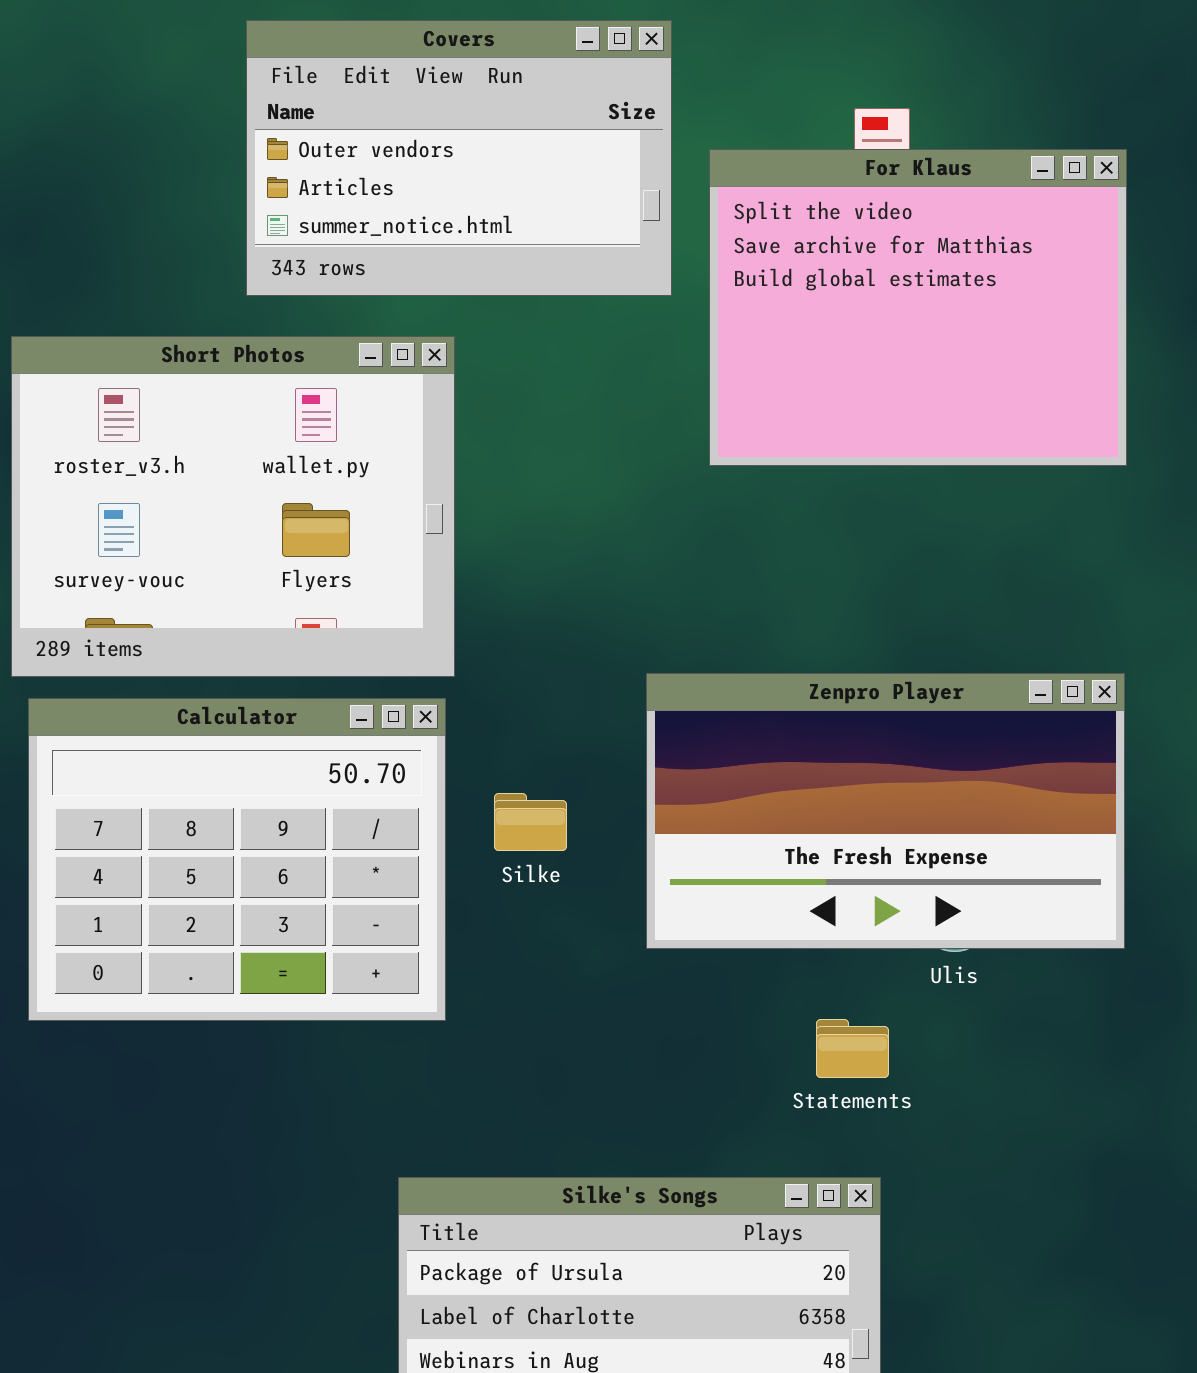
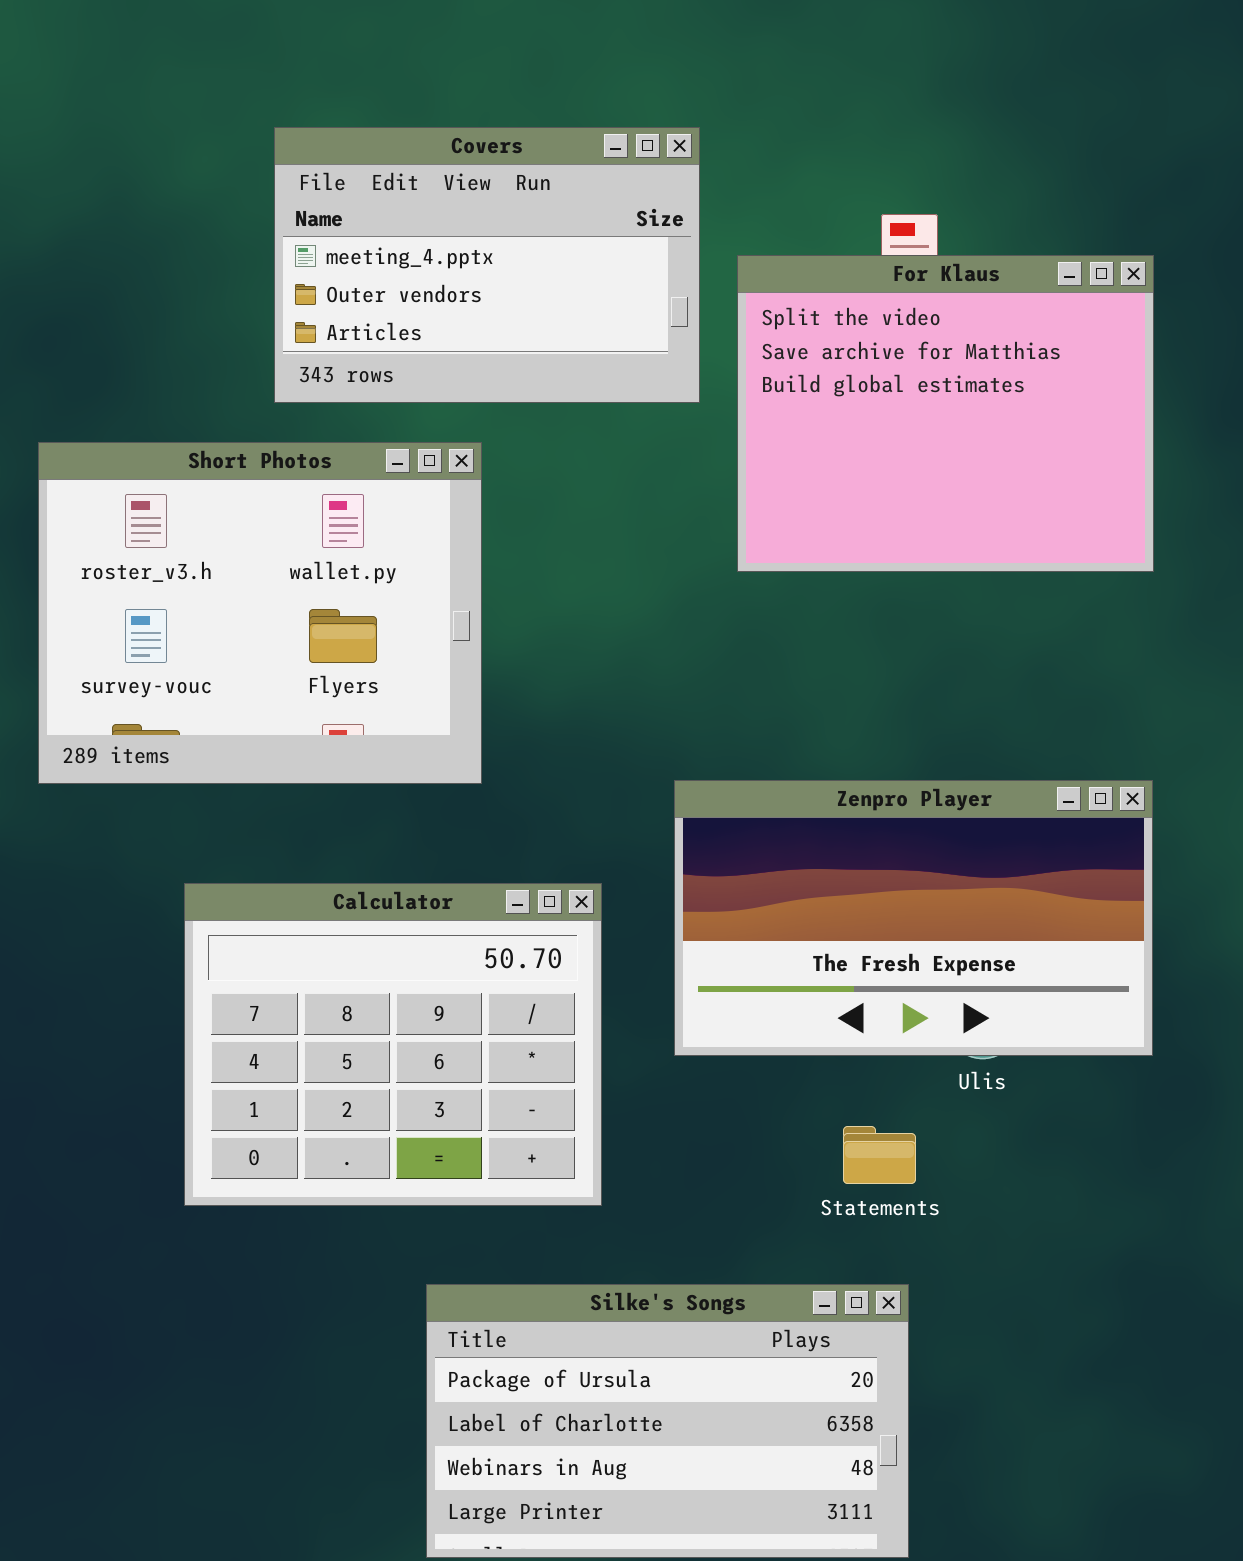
Covers: [246,20,672,296] -> [274,127,700,403], scrolled up 1 row
Calculator: [28,698,446,1021] -> [184,883,602,1206], moved

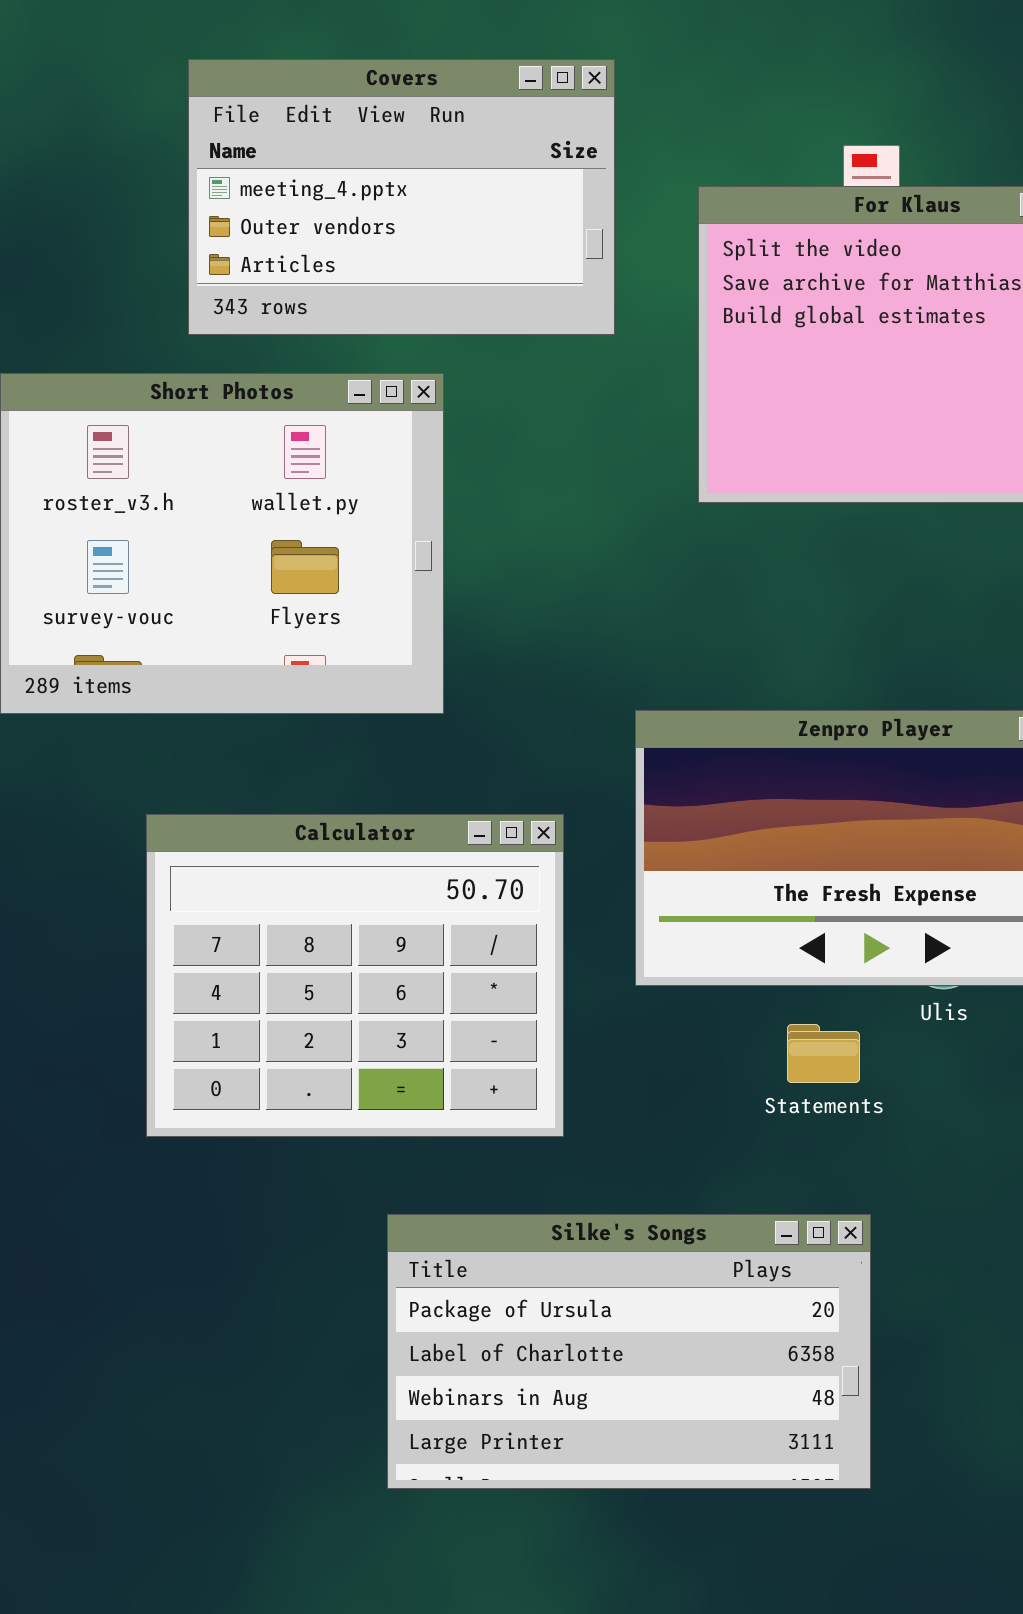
Covers: [274,127,700,403] -> [188,59,615,335], moved
Statements: [843,1126,916,1184] -> [787,1024,860,1083], moved

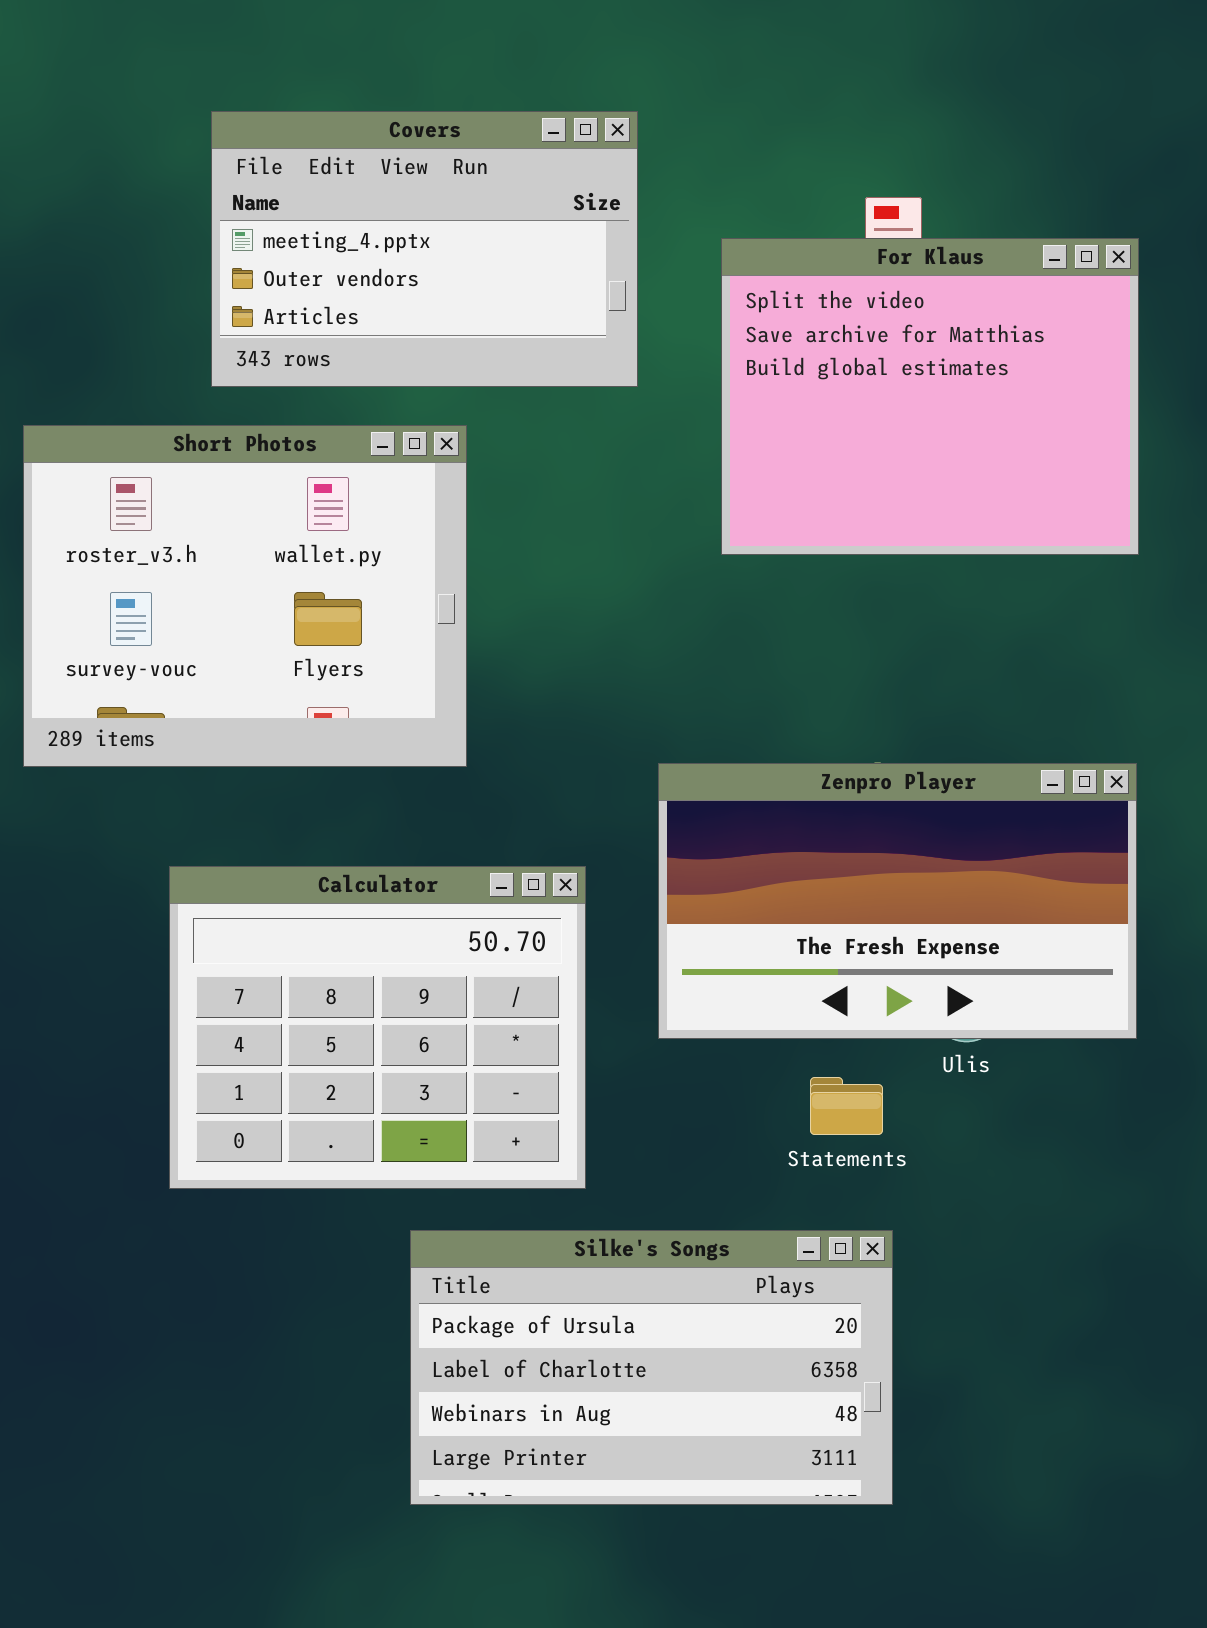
Silke's Songs: [387,1214,871,1489] -> [410,1230,893,1505], moved

